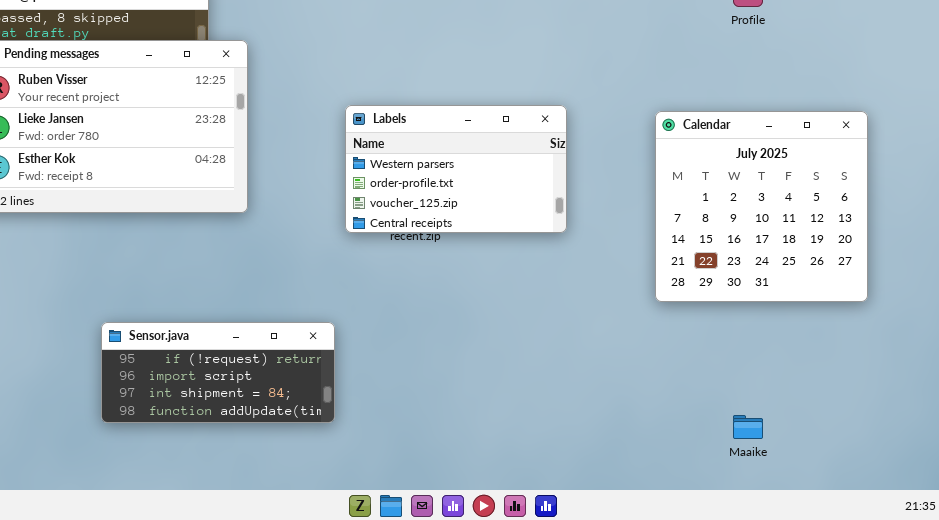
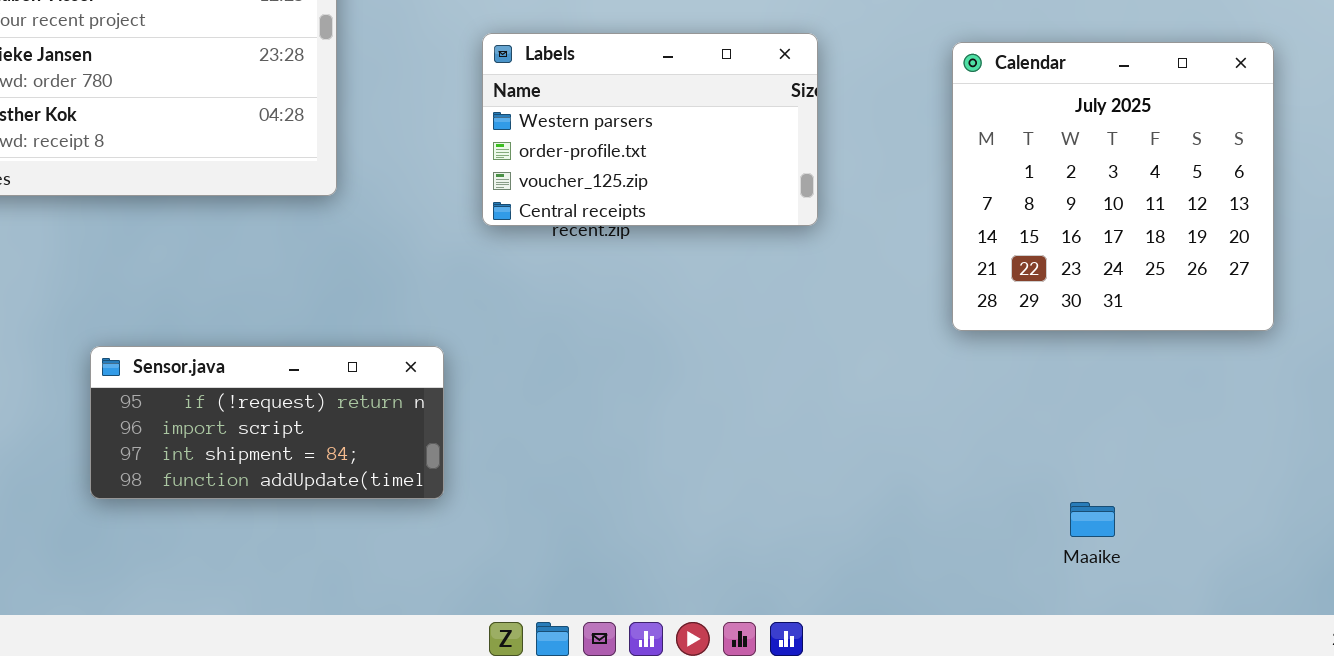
Sensor.java: [101,322,335,423] -> [90,346,444,499], moved

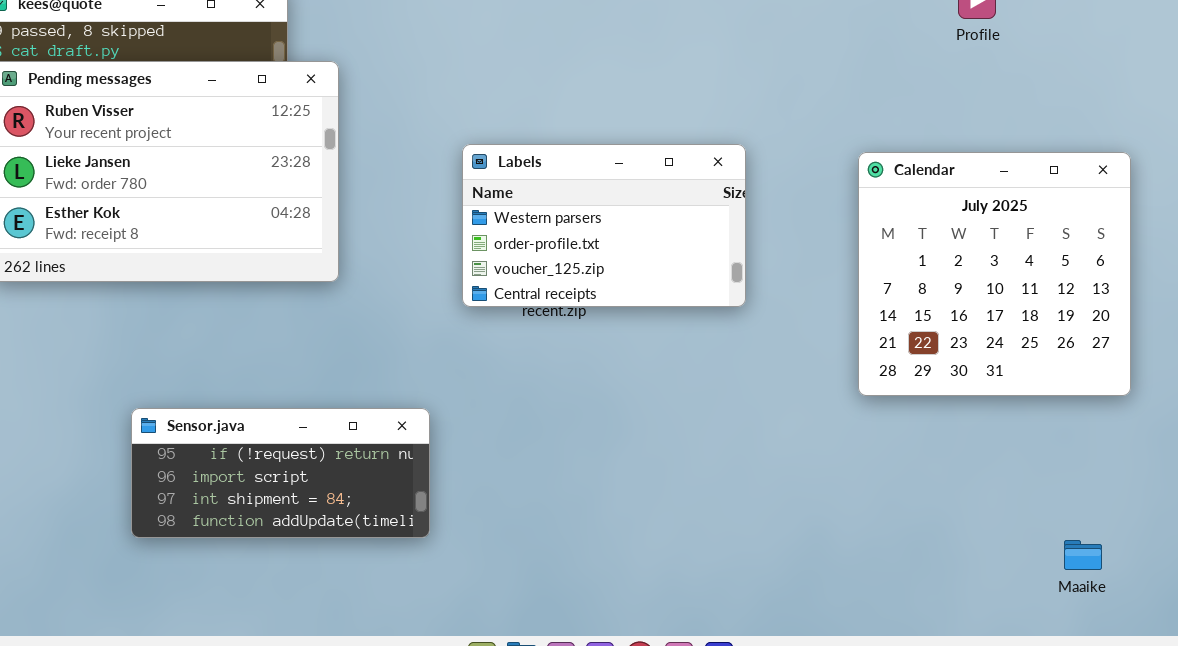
Maaike: [1070,502,1115,537] -> [1064,540,1102,570], moved

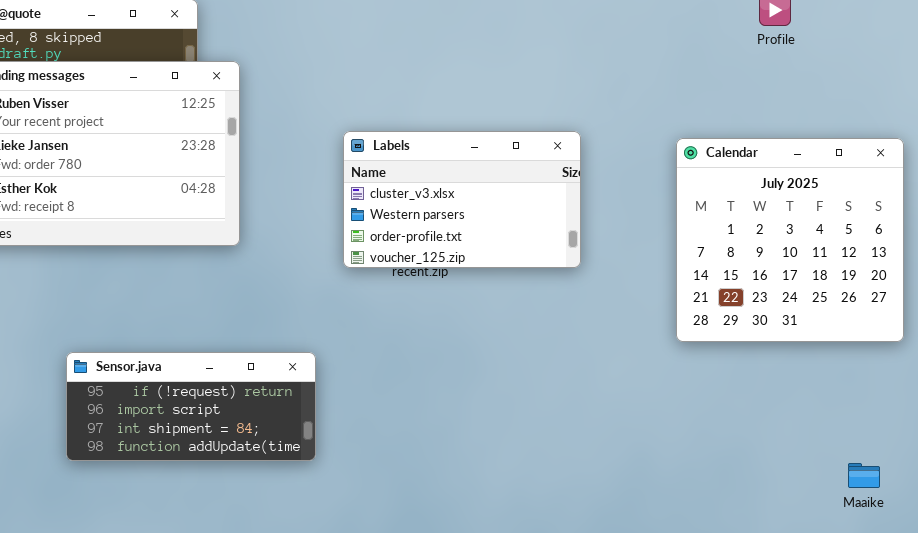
Labels: [462,144,746,307] -> [343,131,581,268], scrolled up 1 row

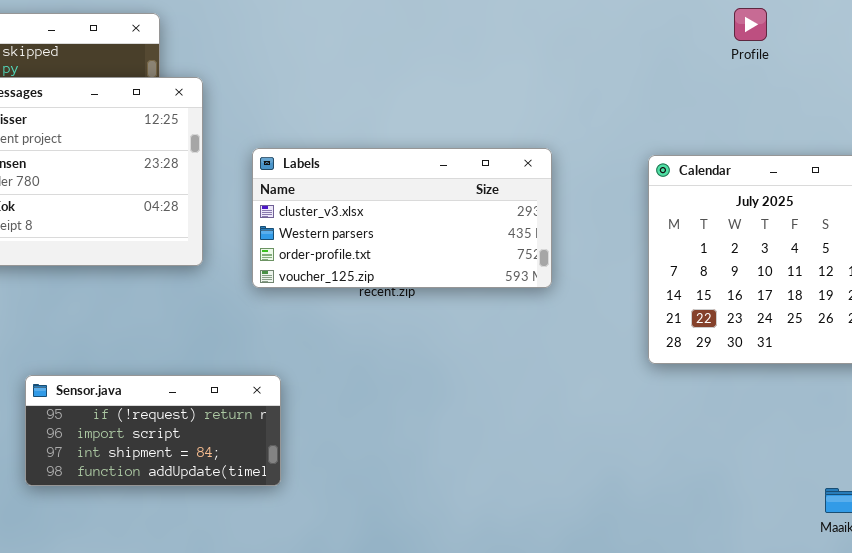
Labels: [343,131,581,268] -> [252,148,552,288], resized

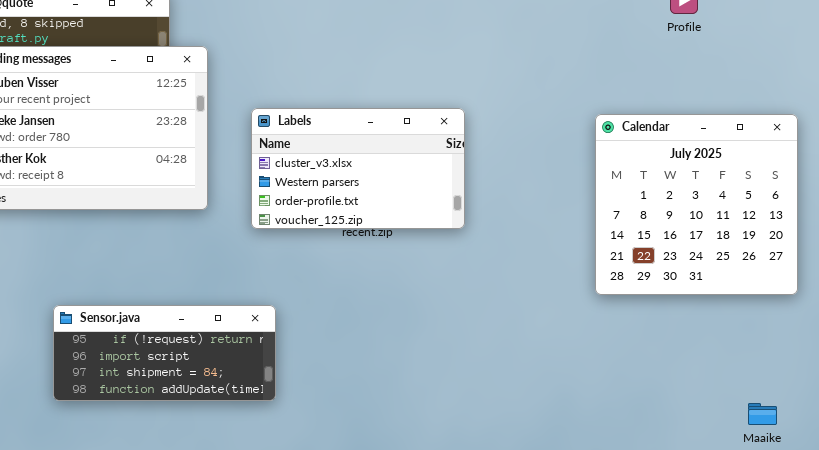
Labels: [252,148,552,288] -> [251,108,465,229], resized

